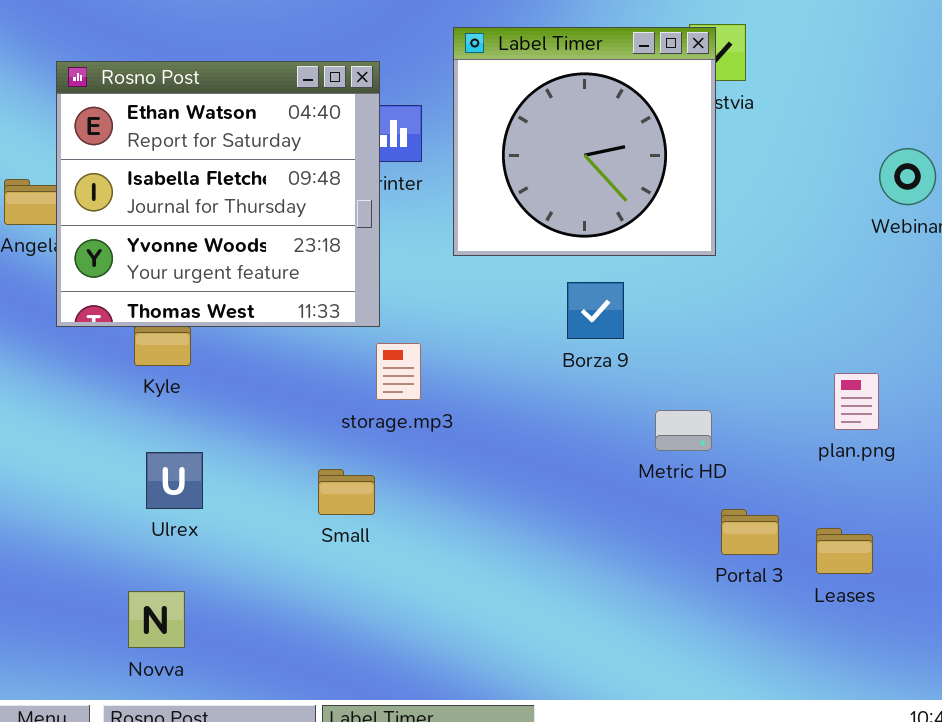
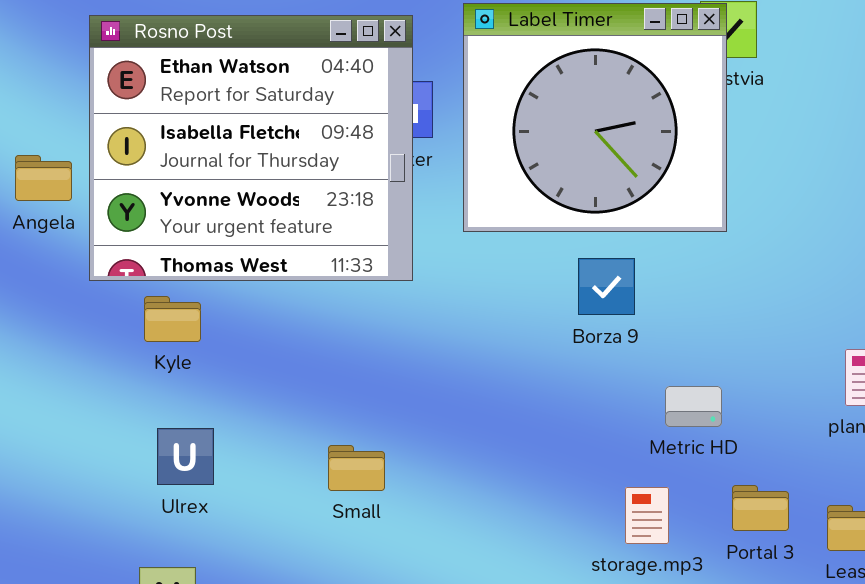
Rosno Post: [56,61,380,327] -> [89,15,413,281], moved
storage.mp3: [376,343,421,400] -> [625,487,669,544], moved

